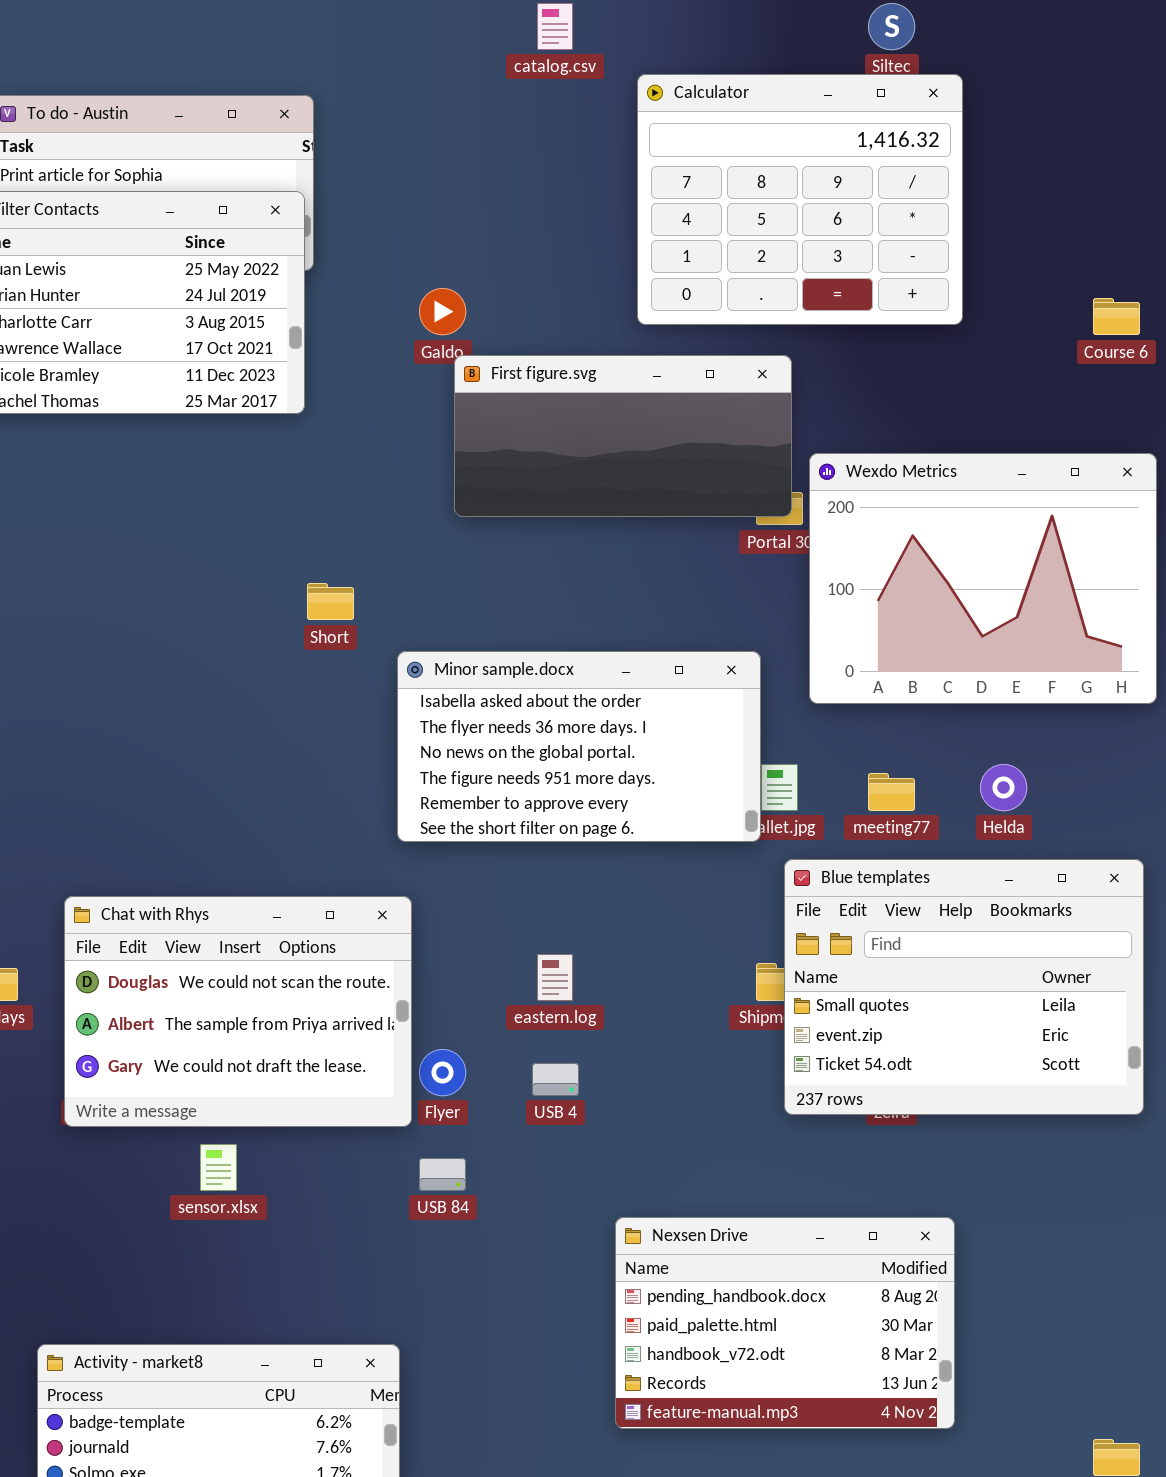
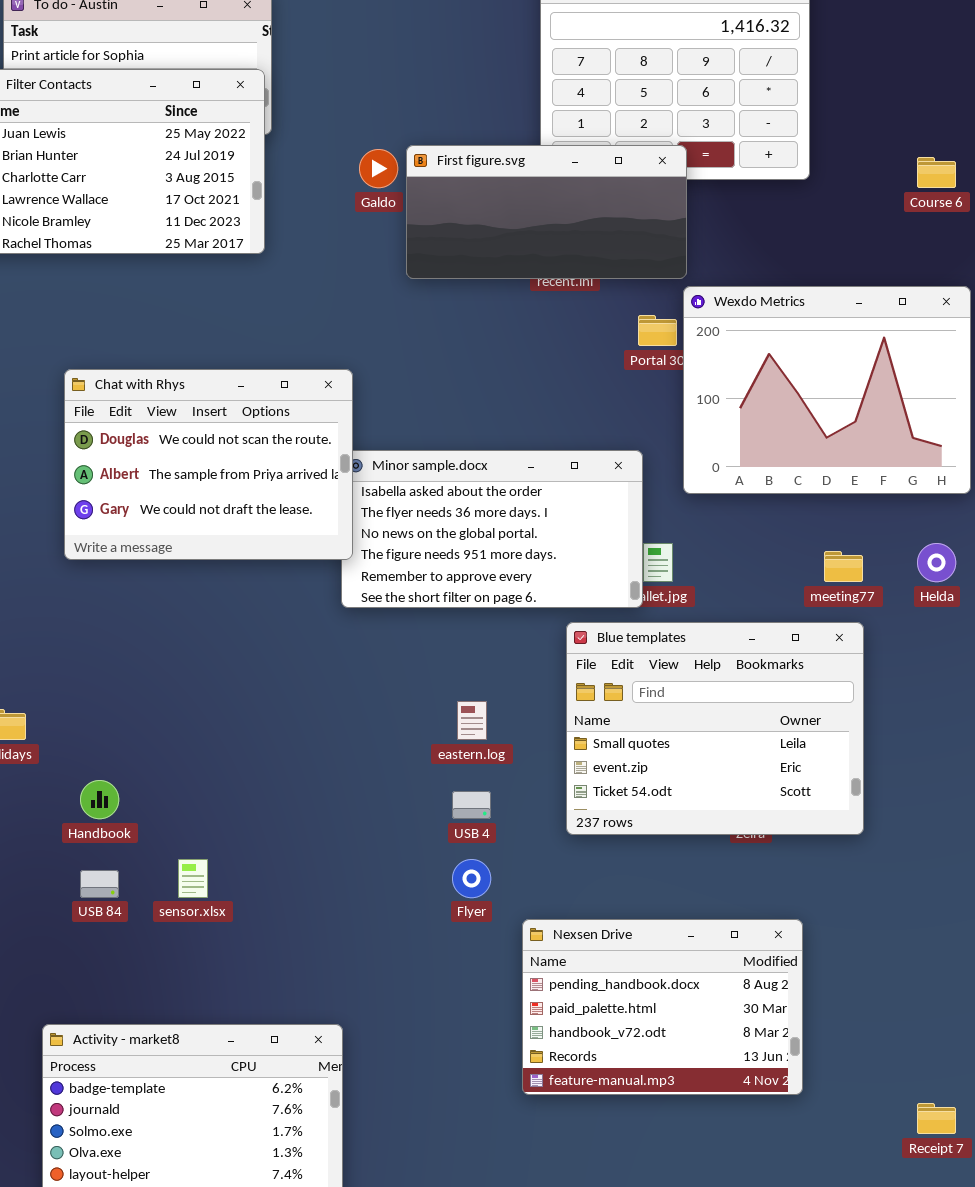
First figure.svg: [454,355,792,517] -> [406,145,687,279], moved
Helda: [980,764,1027,811] -> [917,543,956,582], moved
meeting77: [868,773,915,811] -> [824,551,863,582], moved
Blue templates: [784,859,1144,1115] -> [566,622,864,835], moved
Chat with Rhys: [64,896,412,1127] -> [64,369,353,560], moved
Flyer: [419,1049,466,1096] -> [452,859,491,898], moved
USB 84: [419,1158,466,1191] -> [80,870,119,898], moved

